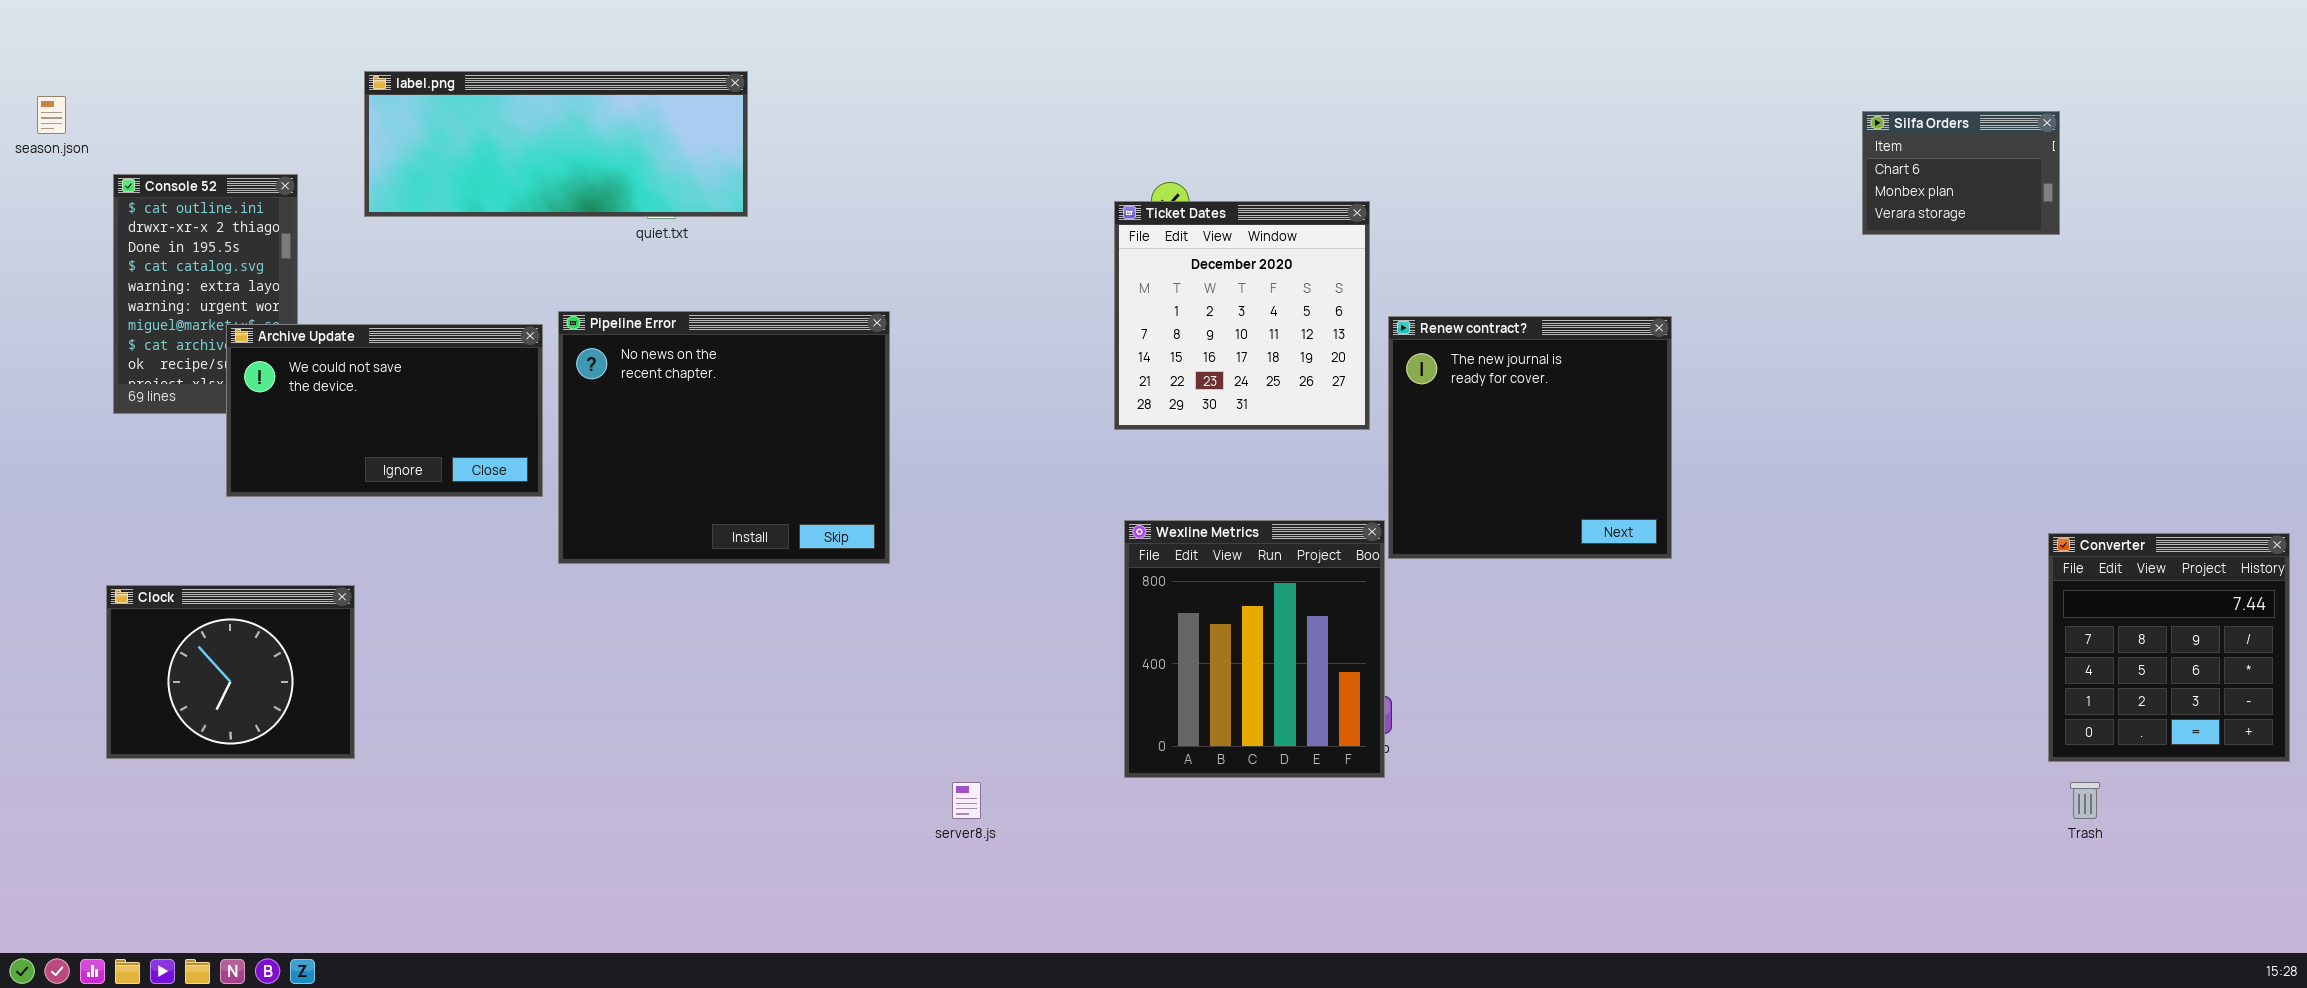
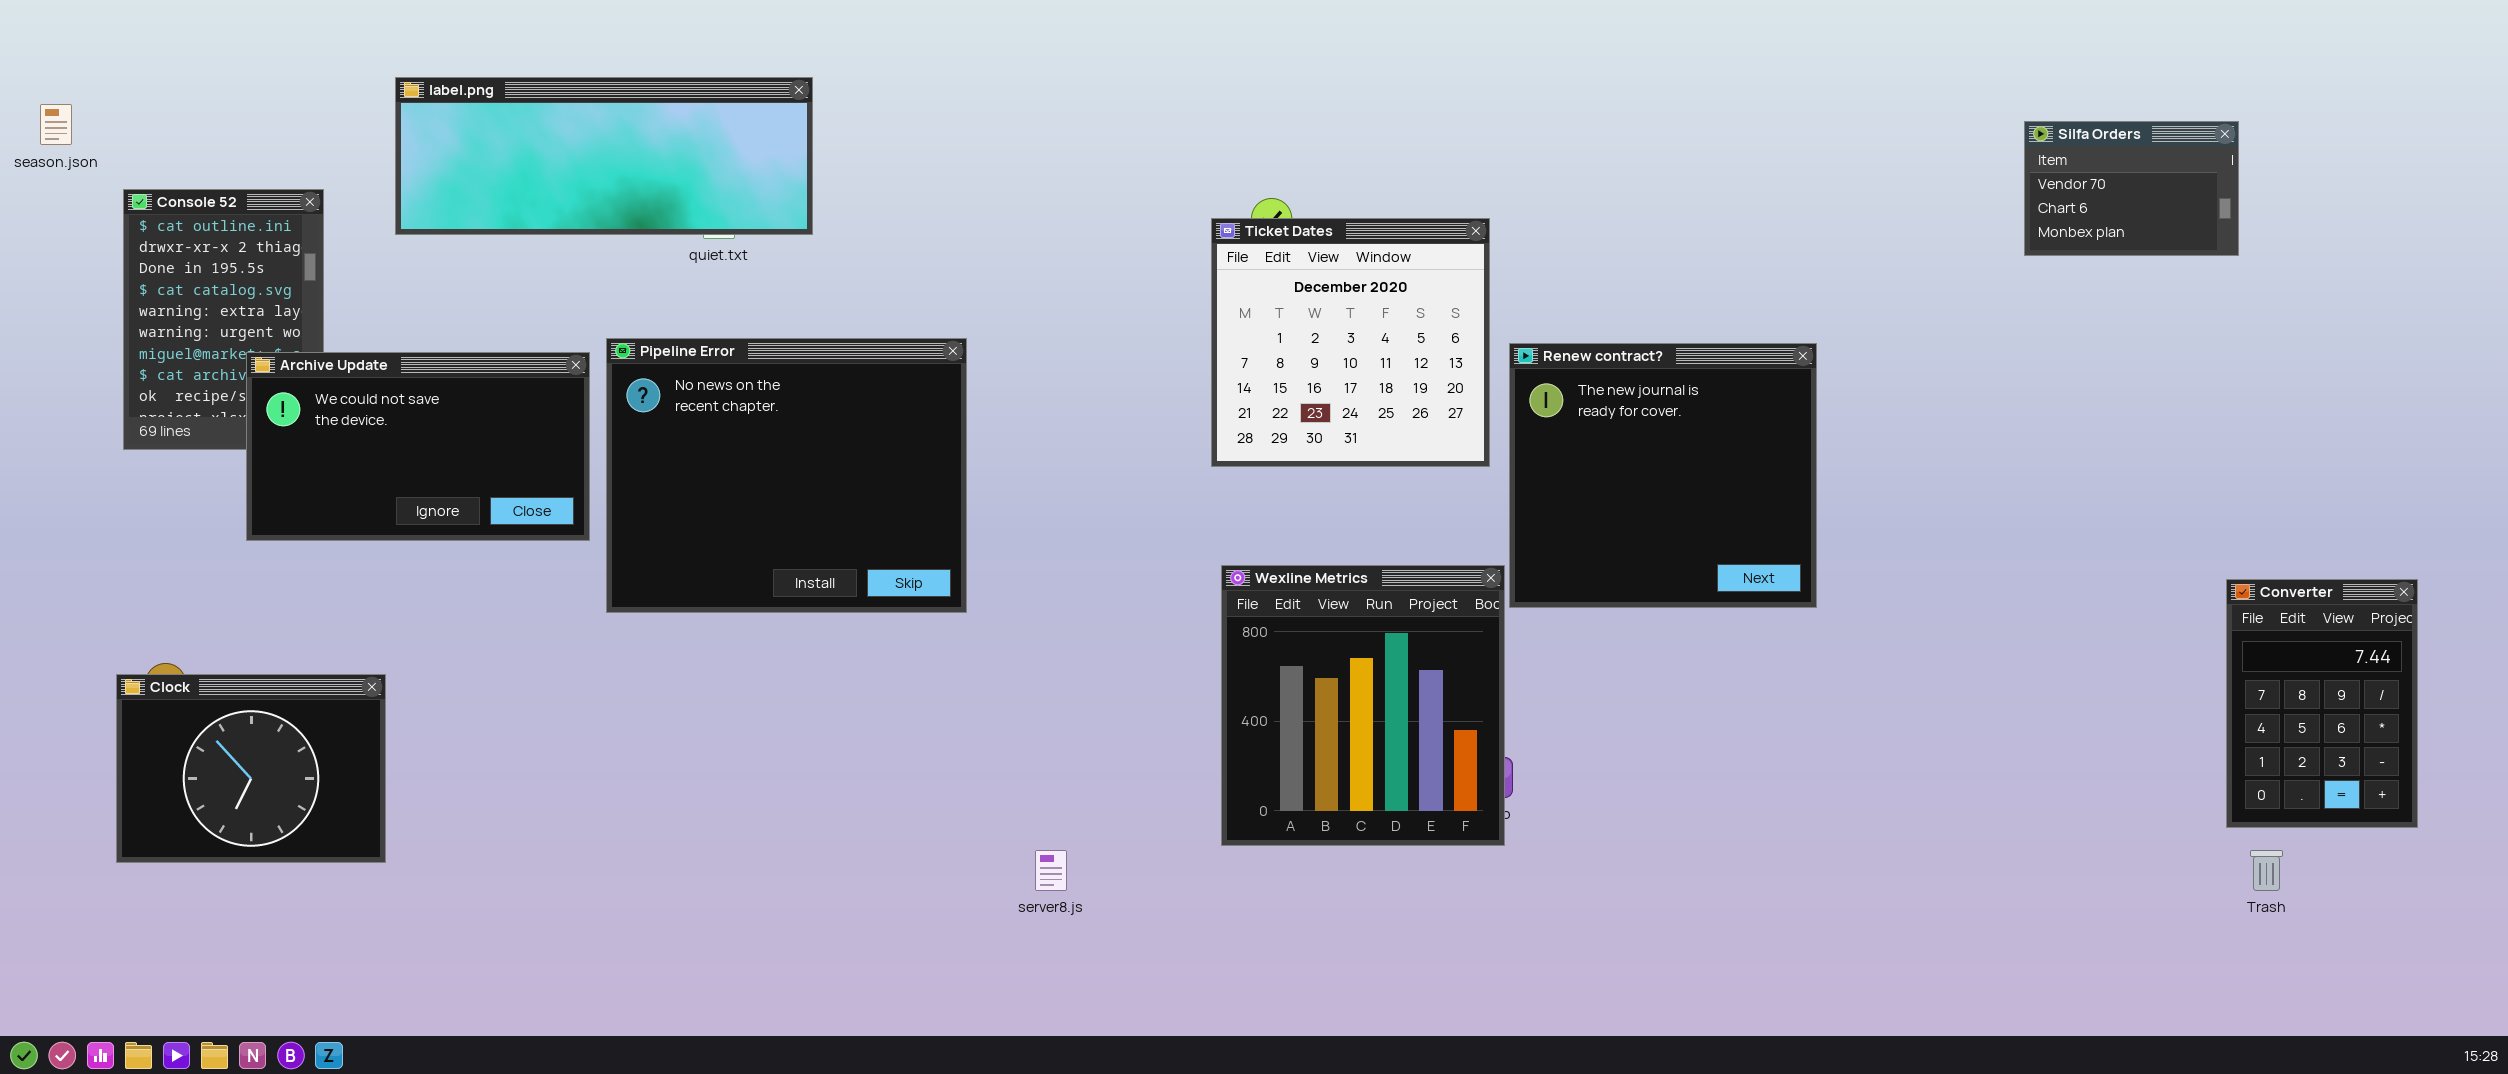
Silfa Orders: [1862,111,2060,235] -> [2024,121,2239,256], scrolled up 1 row
Converter: [2048,533,2290,762] -> [2226,579,2418,828], resized
Clock: [106,585,355,759] -> [116,674,386,863], moved

